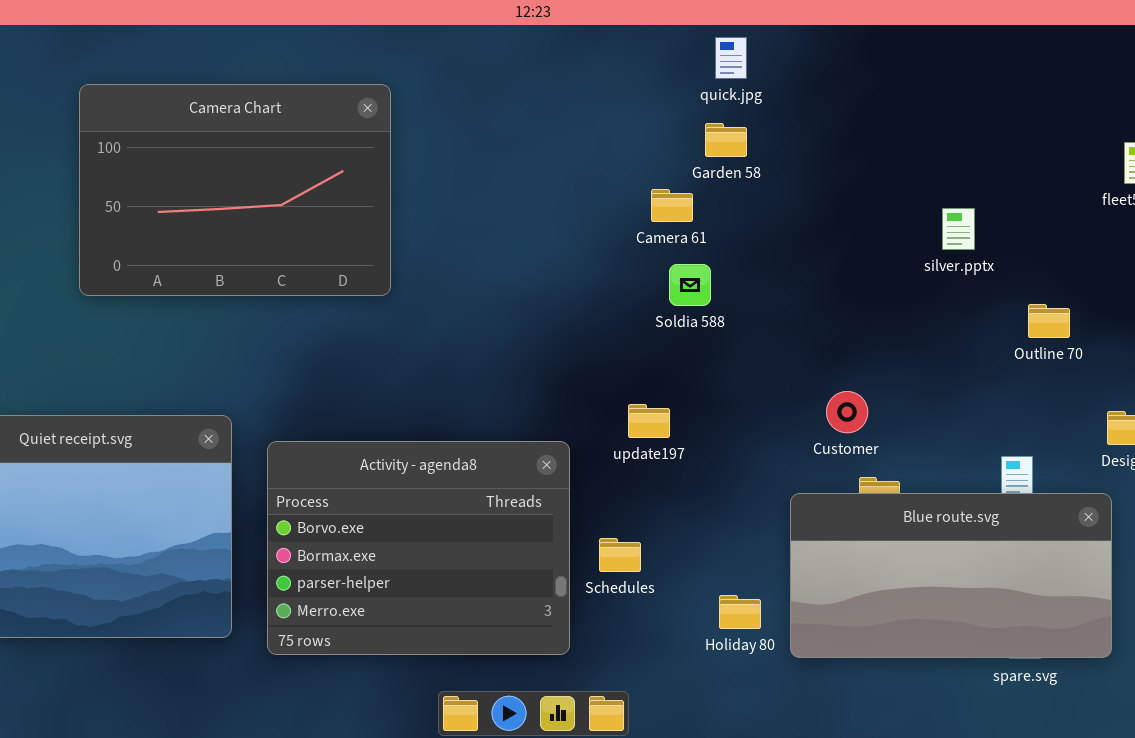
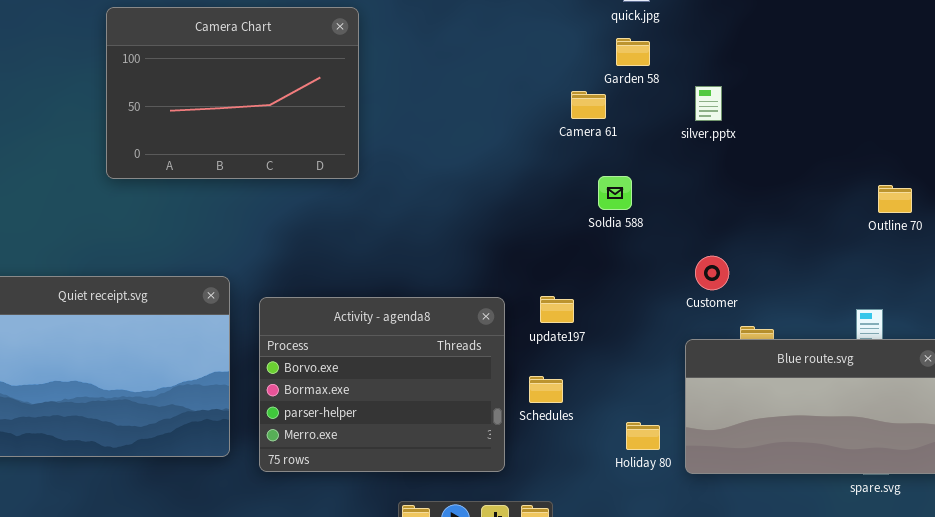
silver.pptx: [942,208,975,250] -> [695,86,722,121], moved
Soldia 588: [669,264,711,306] -> [598,176,632,210], moved
Customer: [826,391,868,433] -> [695,256,729,290], moved
update197: [628,404,670,438] -> [540,296,574,323], moved

